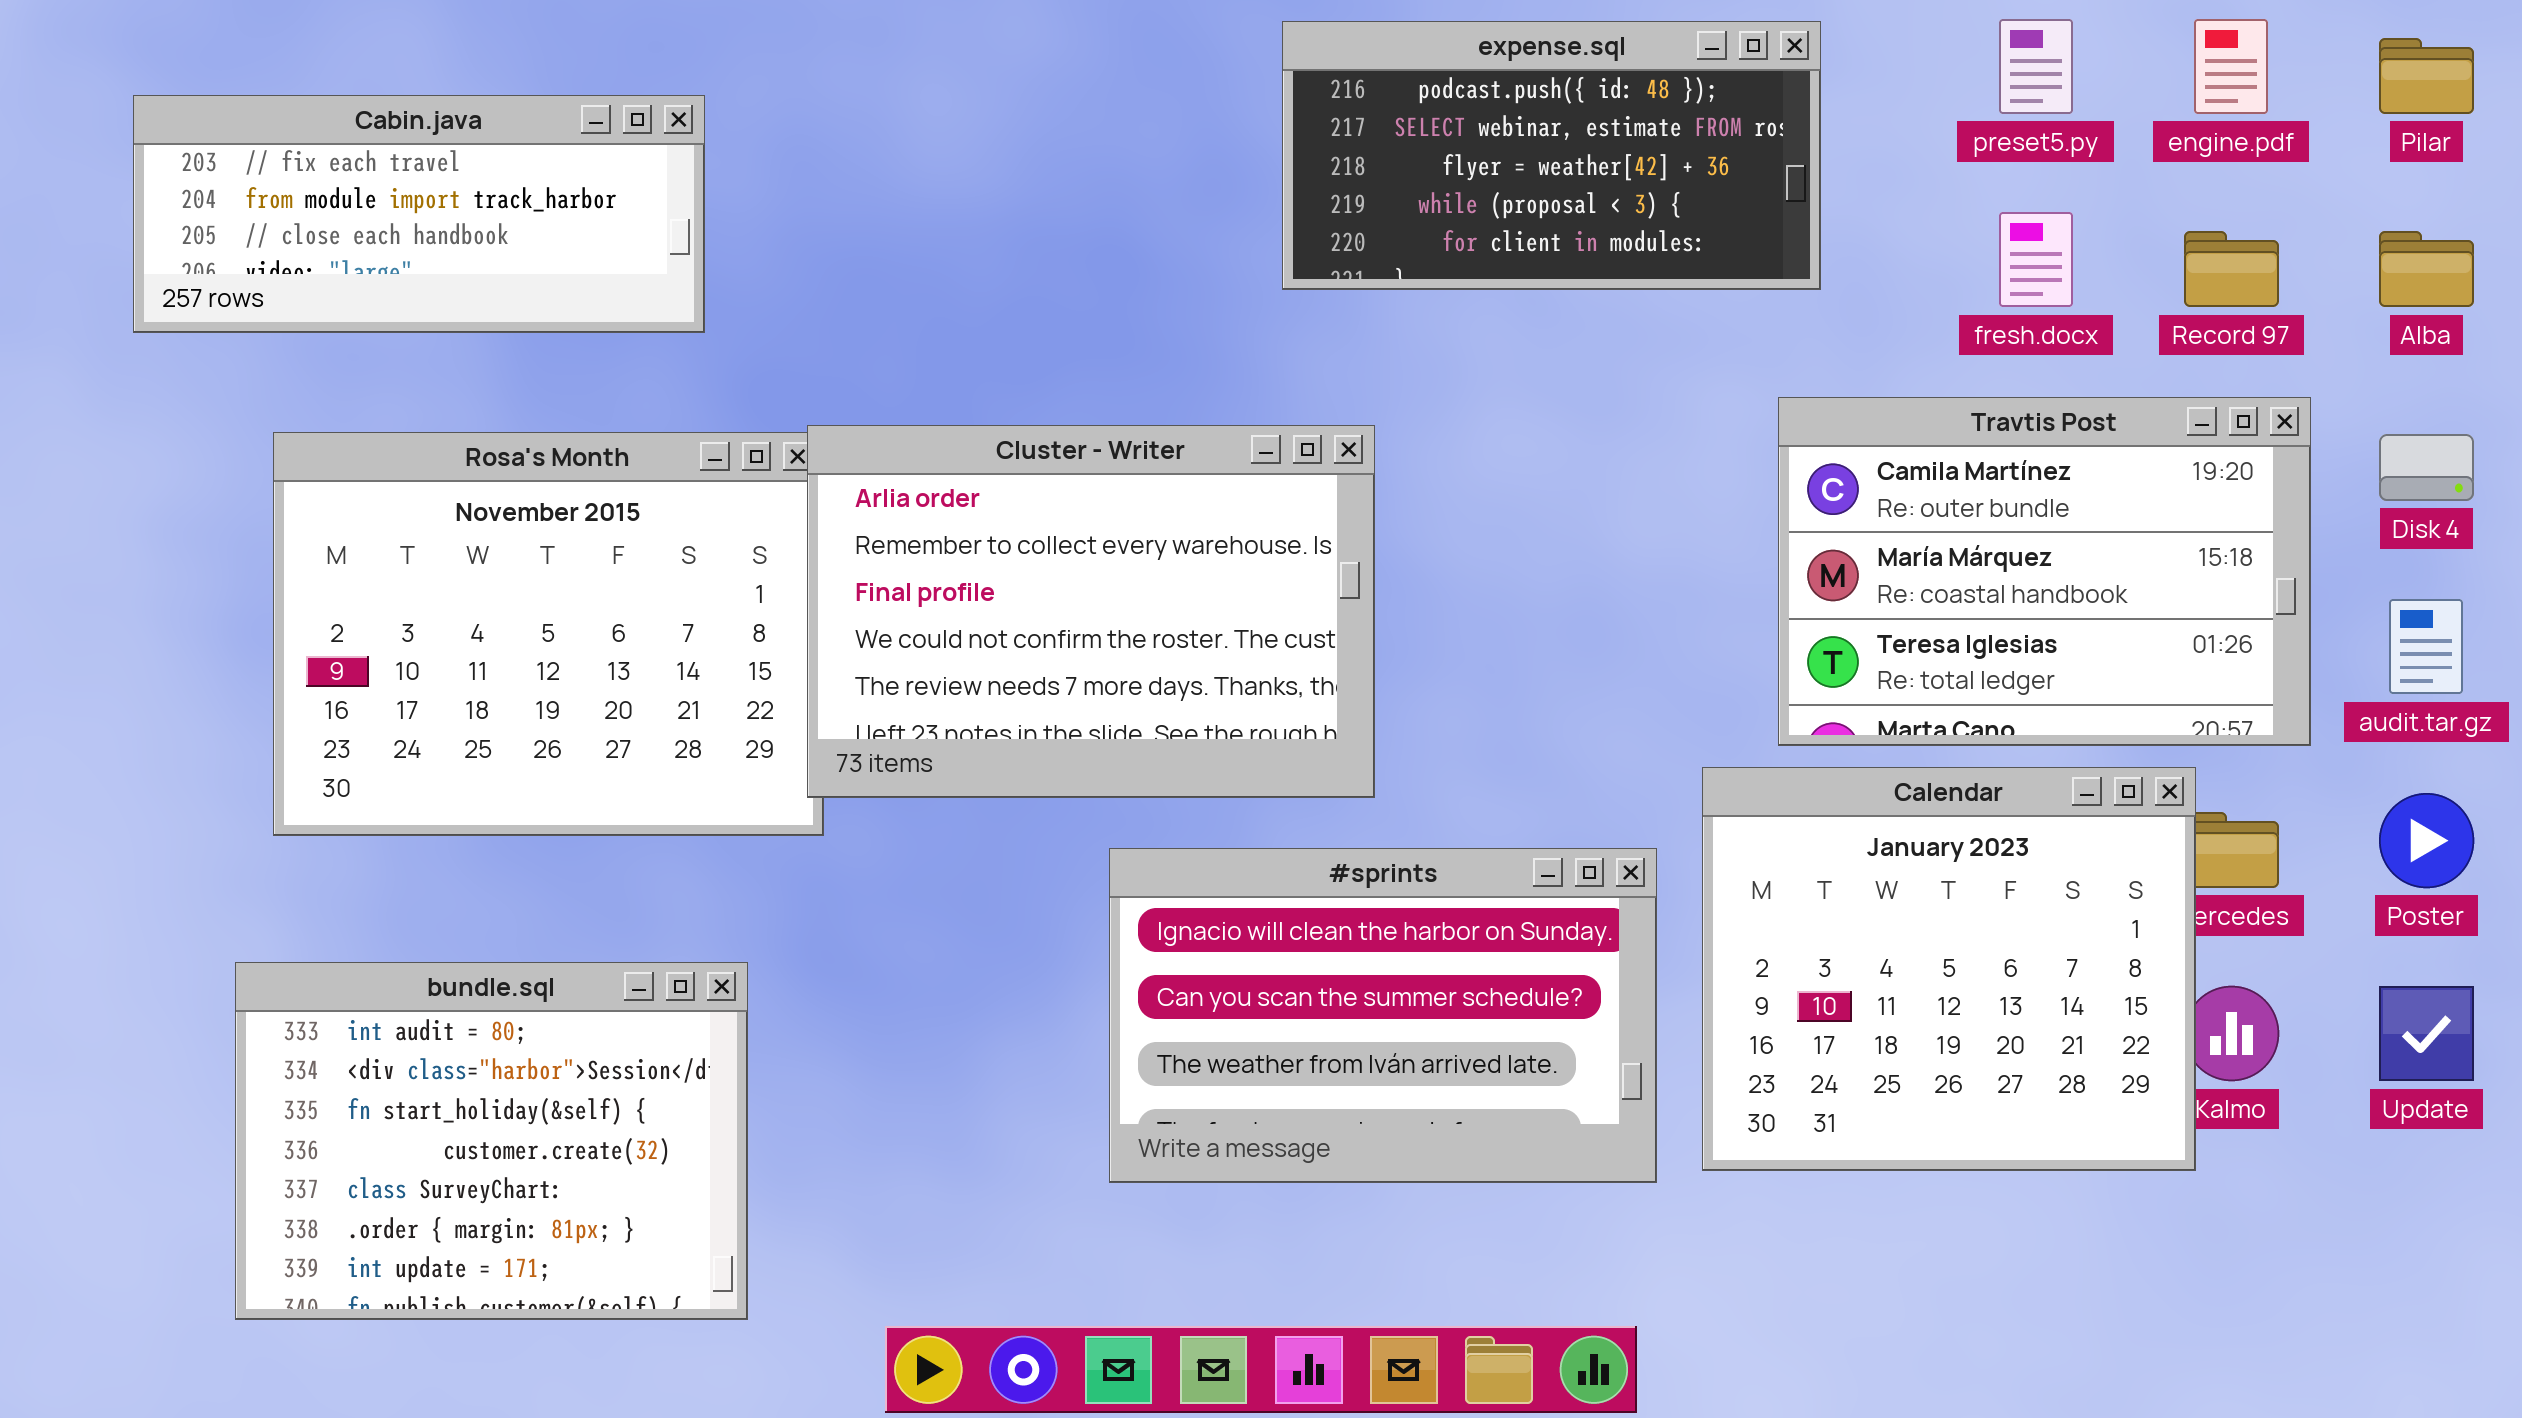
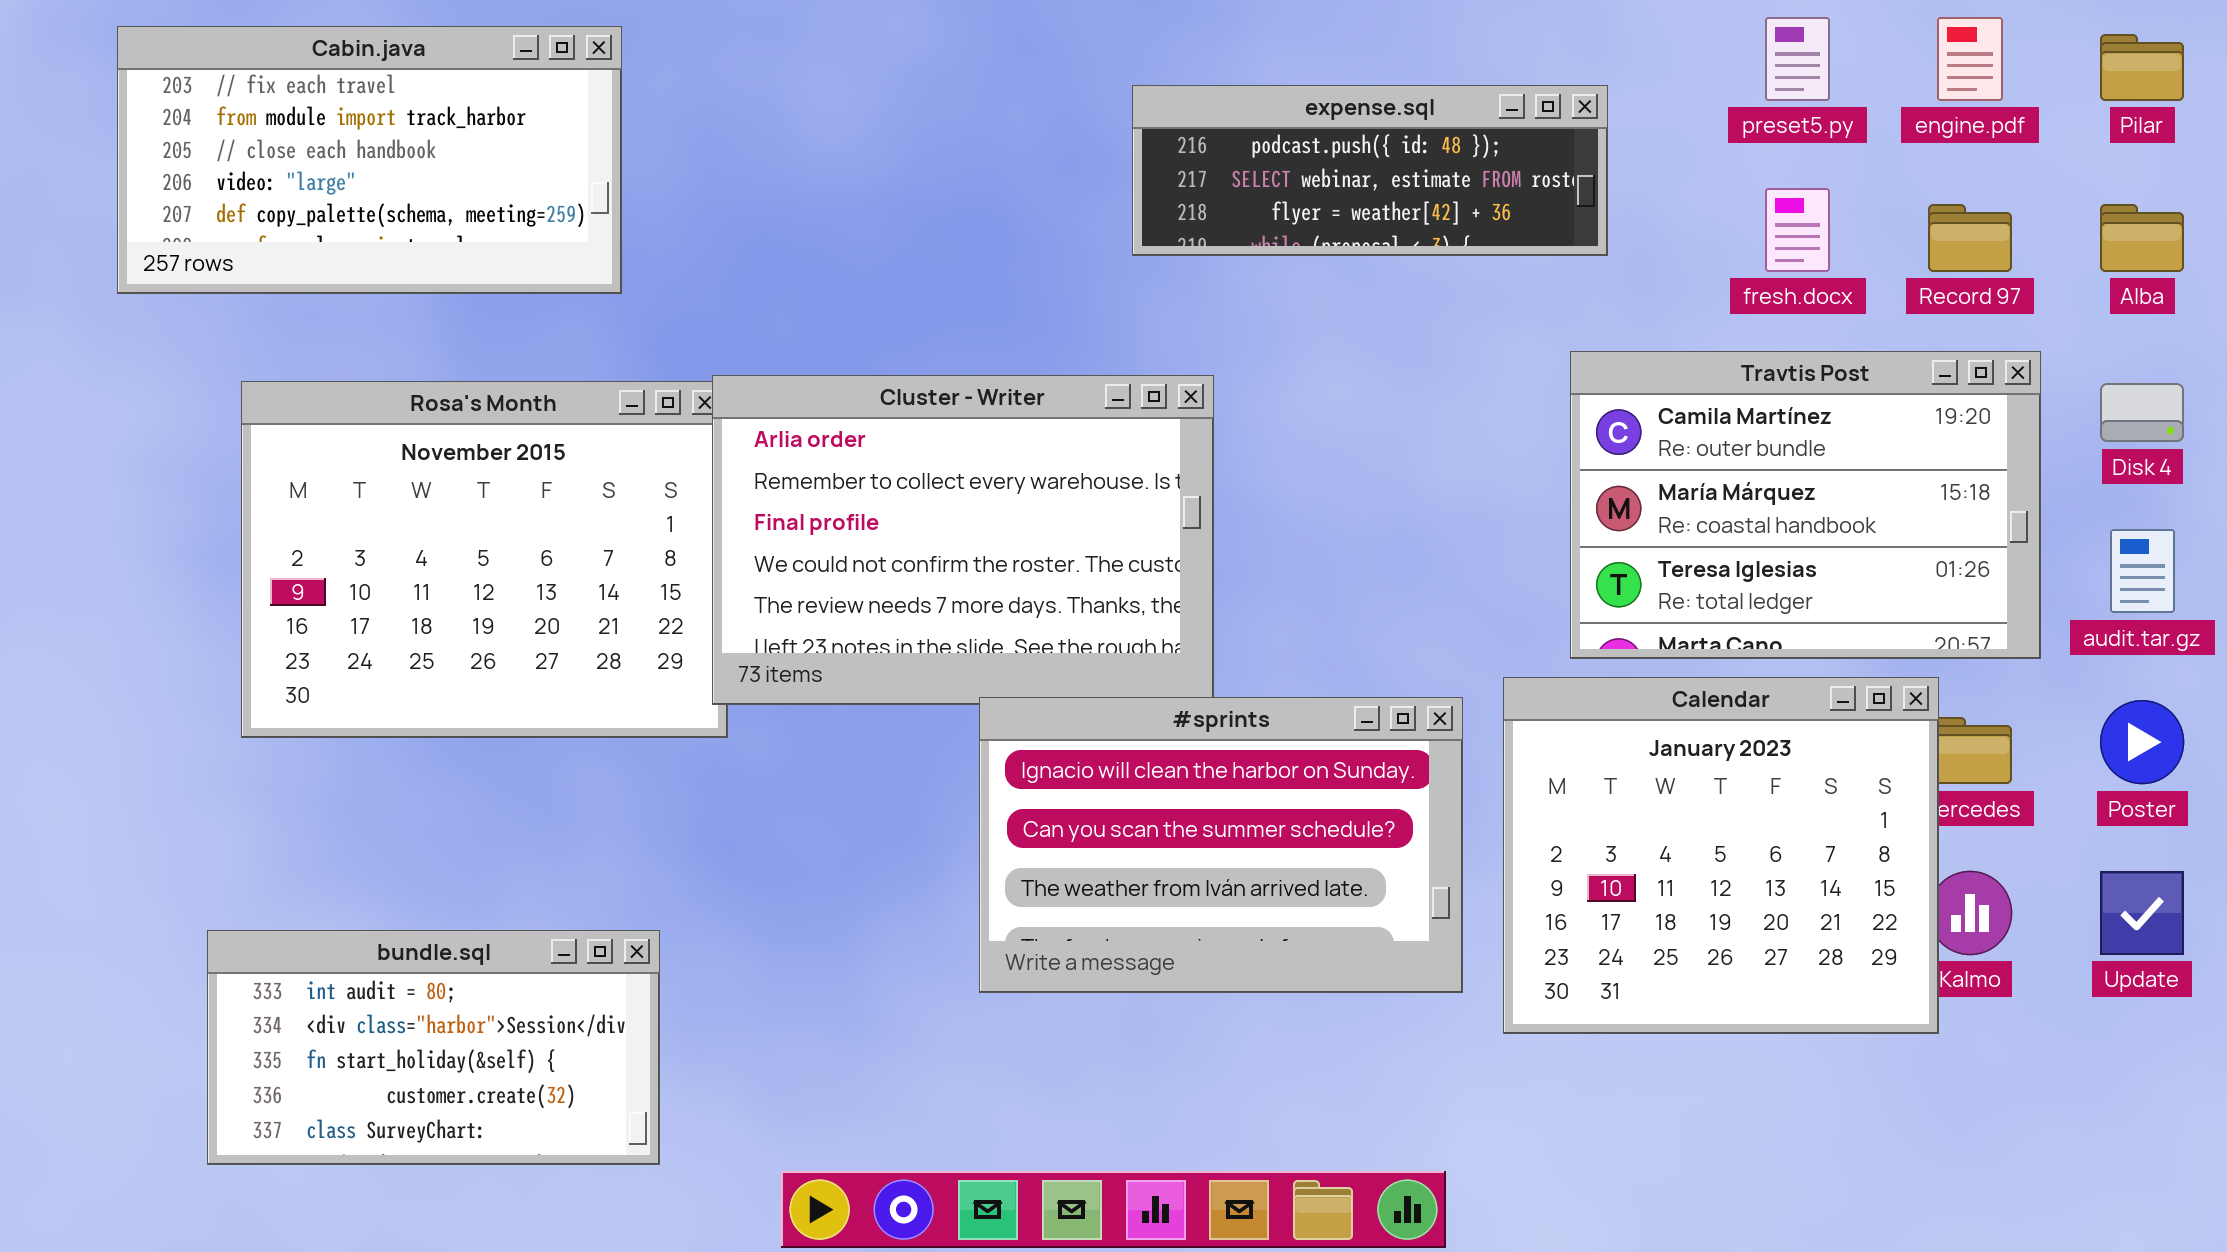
expense.sql: [1282,21,1821,290] -> [1132,85,1608,256], resized
Cabin.java: [133,95,705,333] -> [117,26,622,294], resized
#sprints: [1109,848,1657,1183] -> [979,697,1463,993], moved
bundle.sql: [235,962,748,1320] -> [207,930,660,1165], resized

